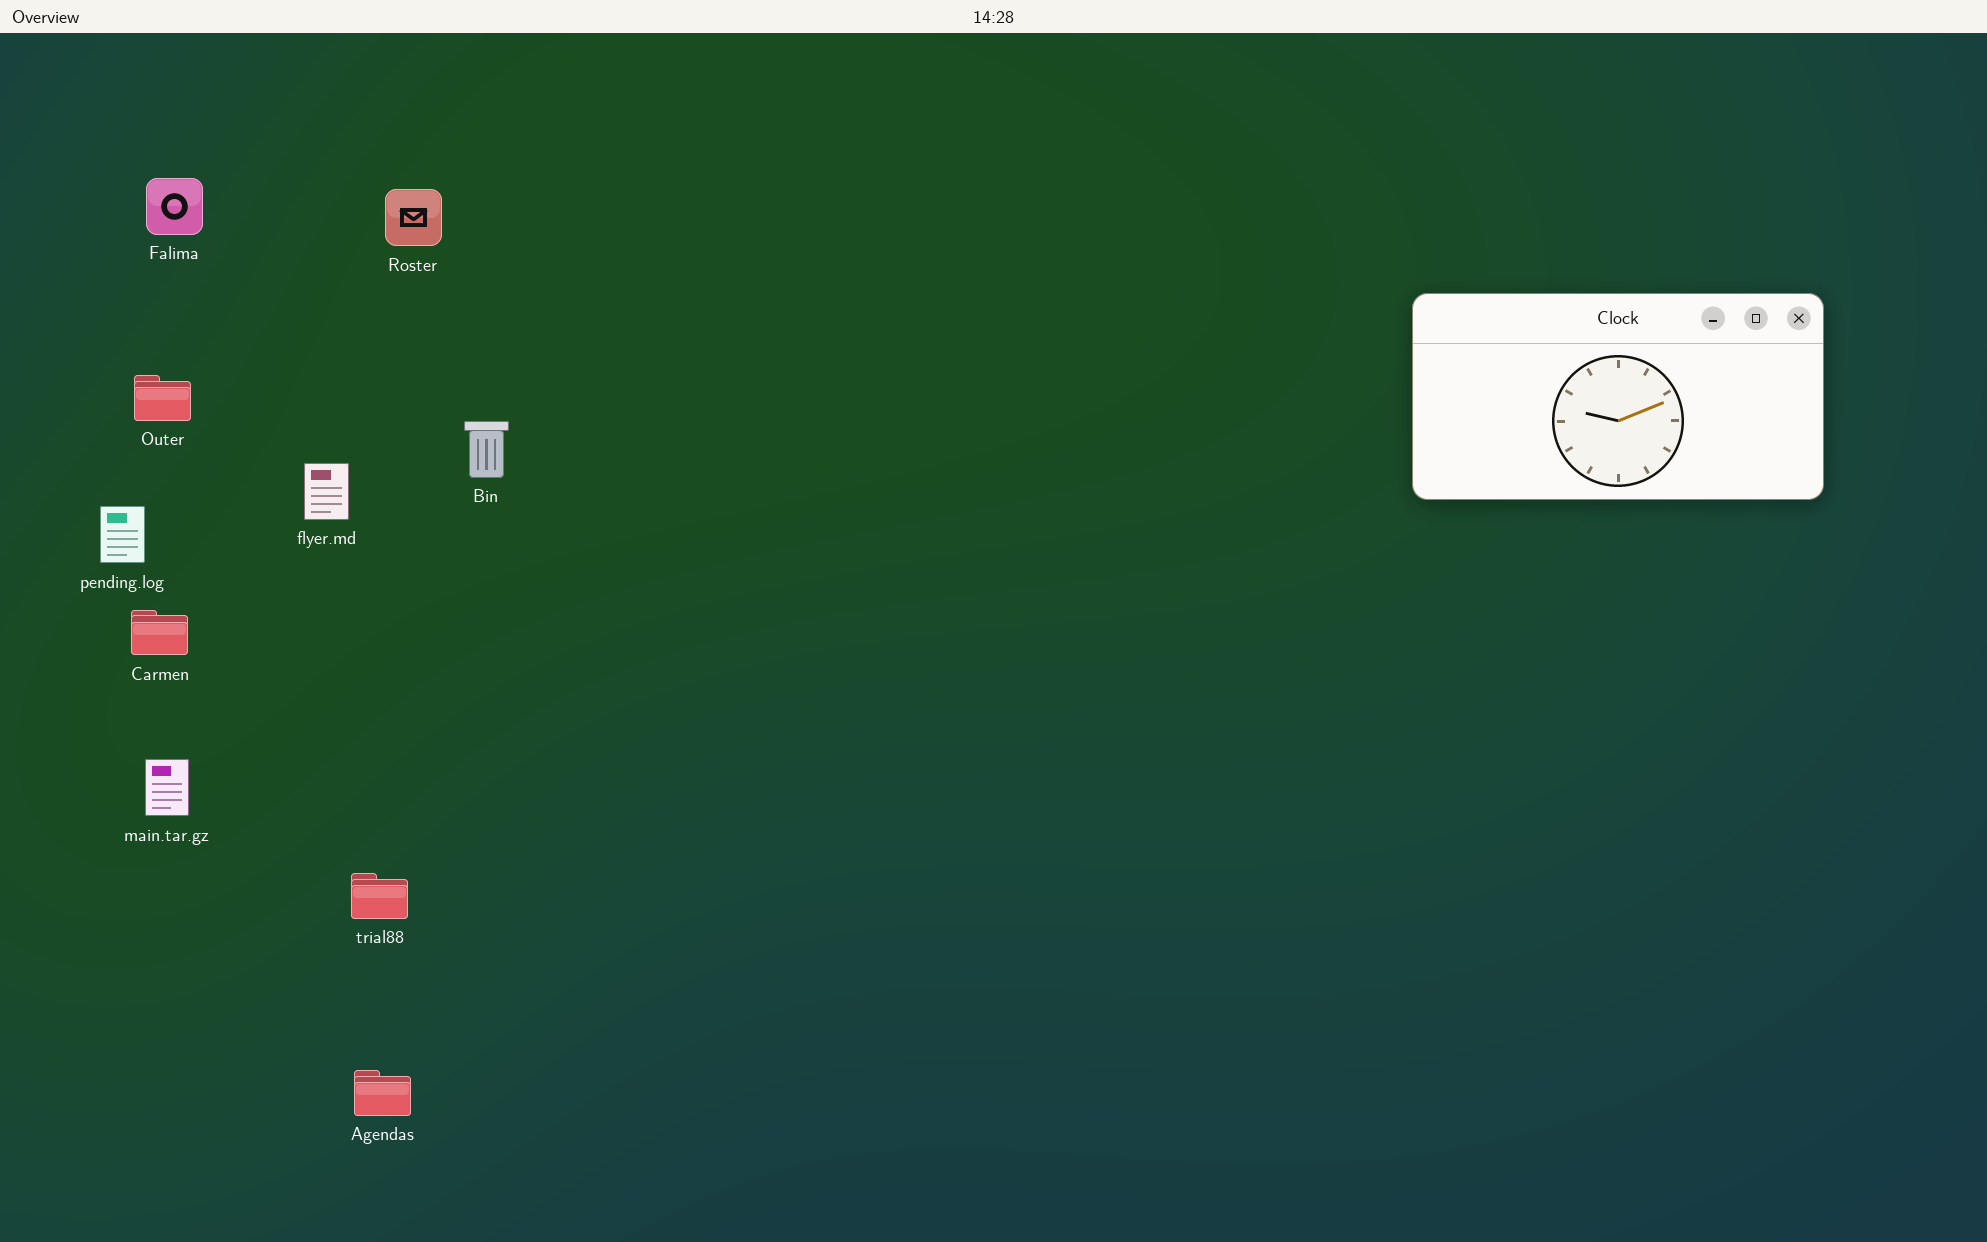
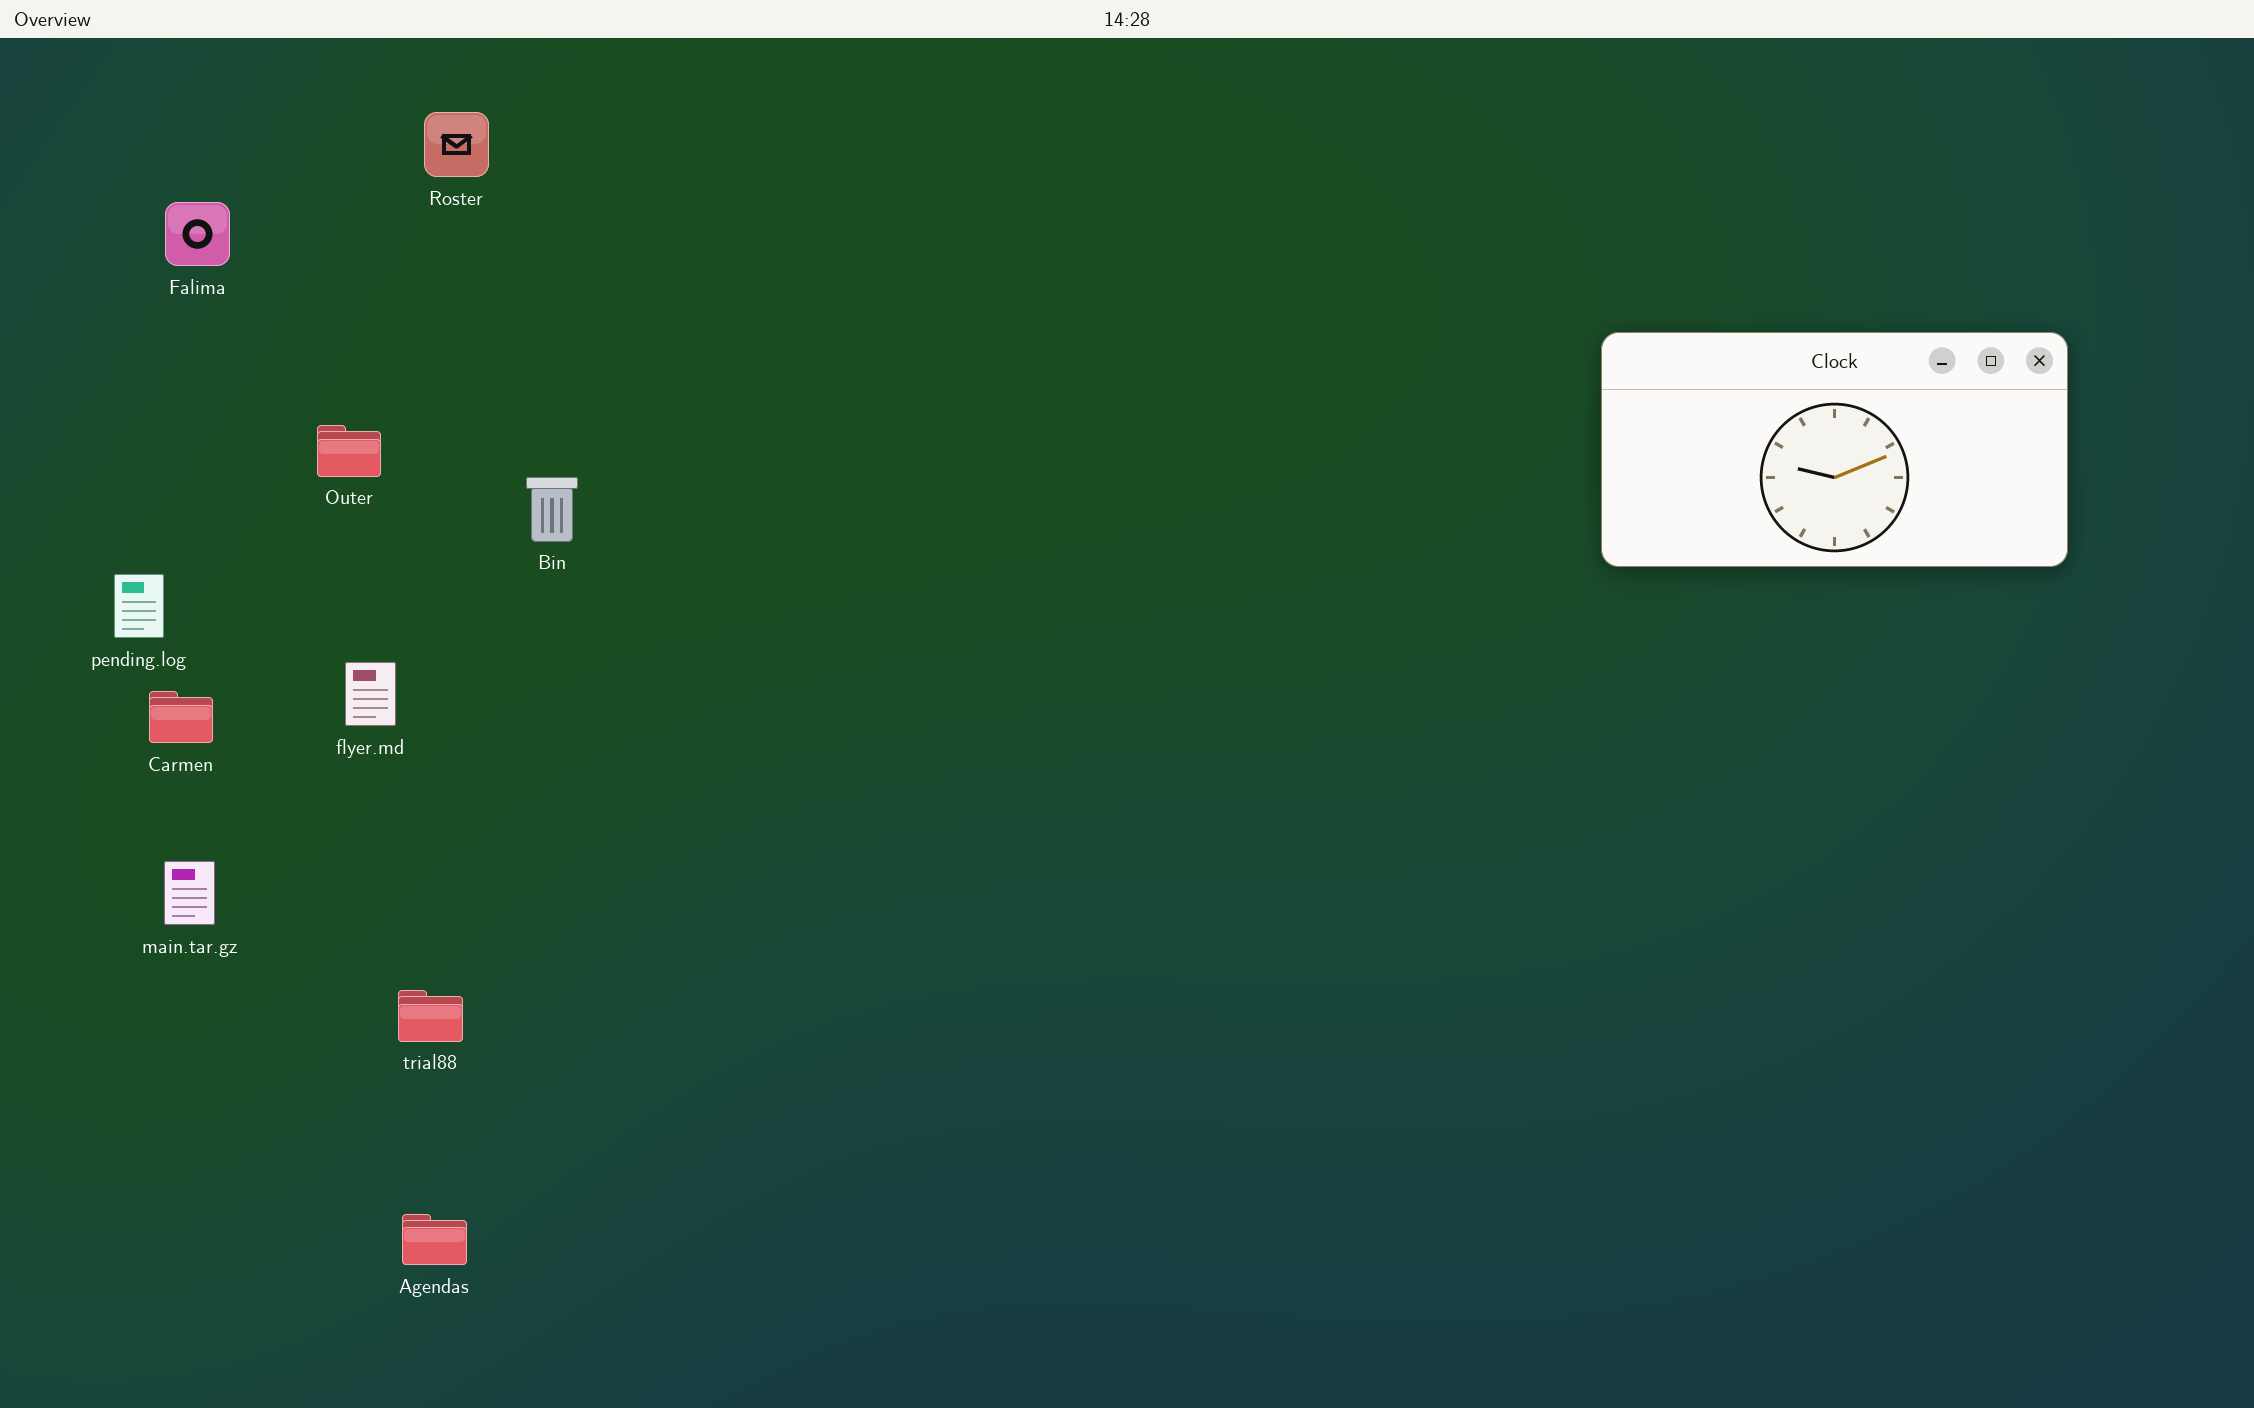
Roster: [385,189,442,246] -> [424,112,489,177], moved
Outer: [134,375,191,421] -> [317,425,381,477], moved
flyer.md: [304,463,349,520] -> [345,662,396,726], moved

